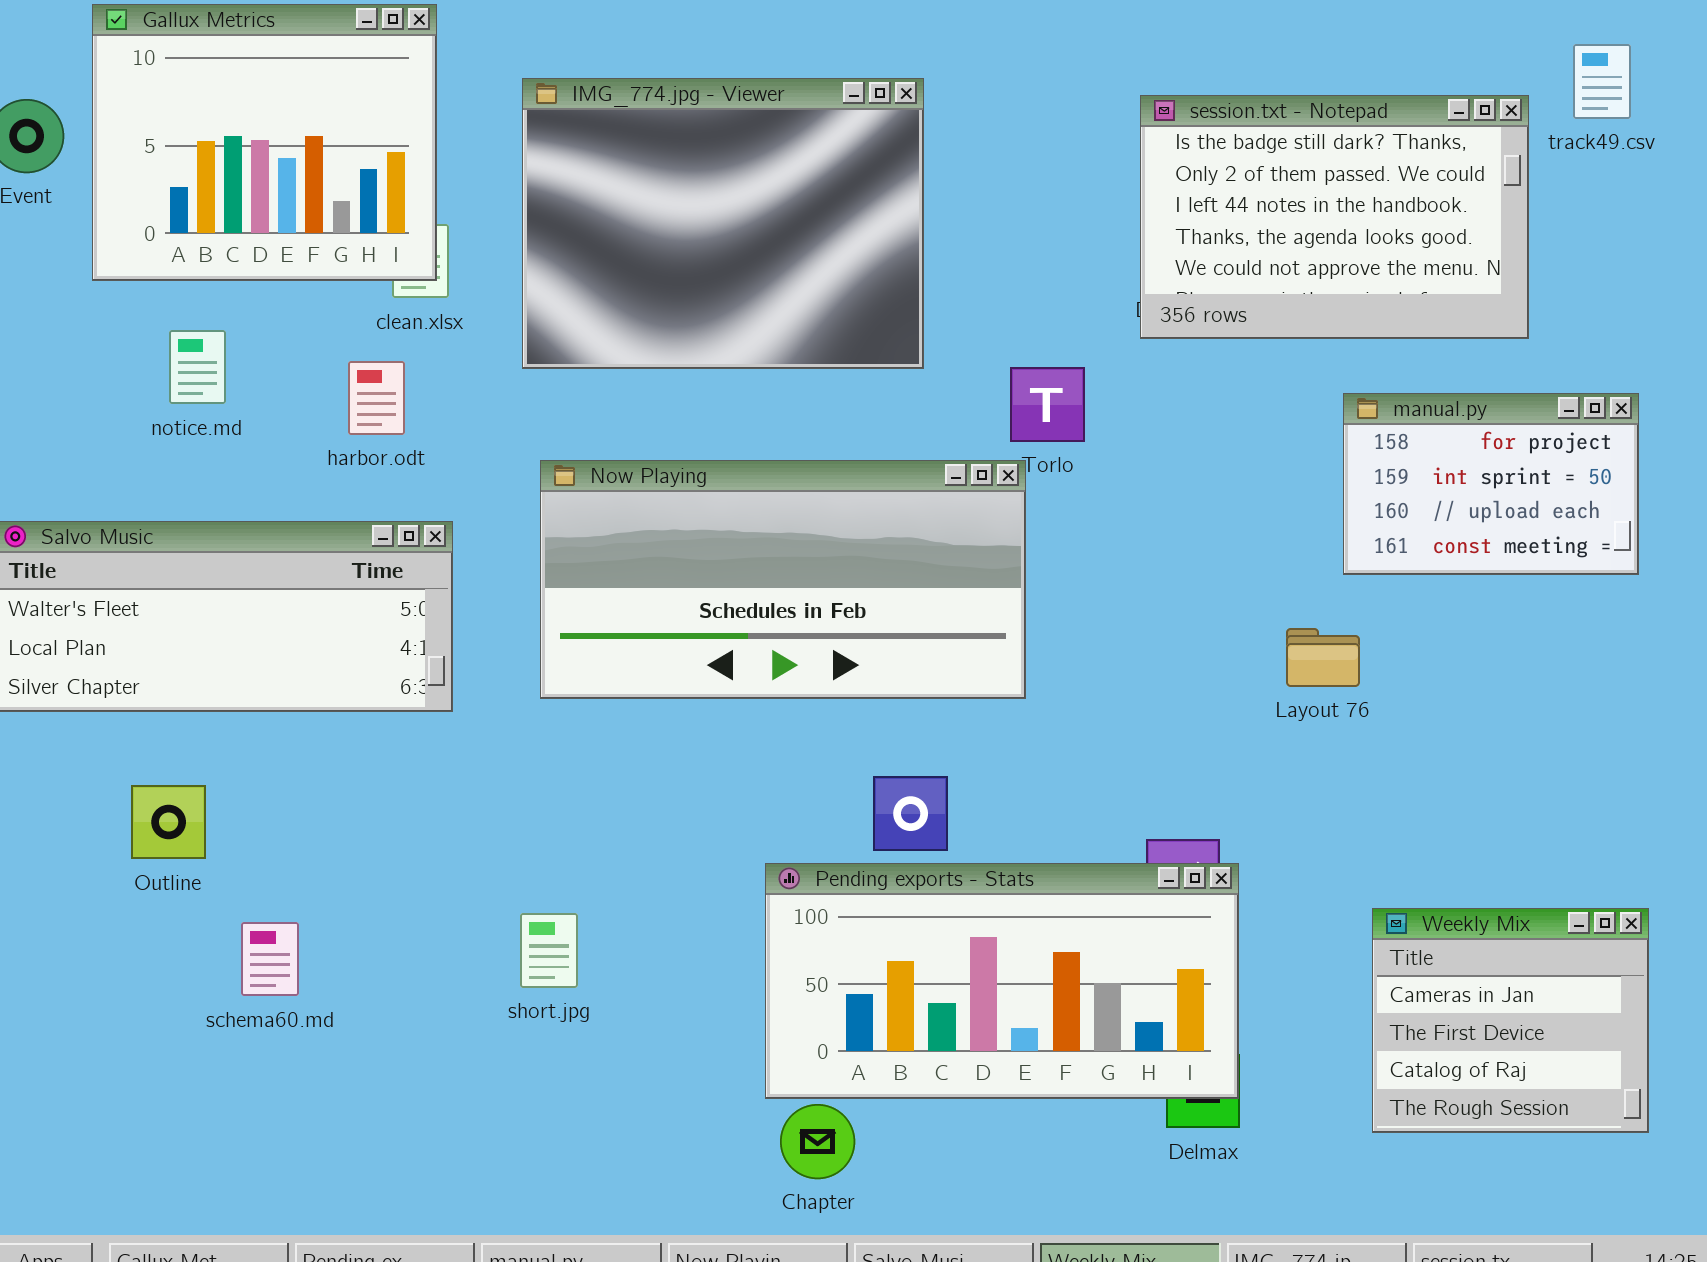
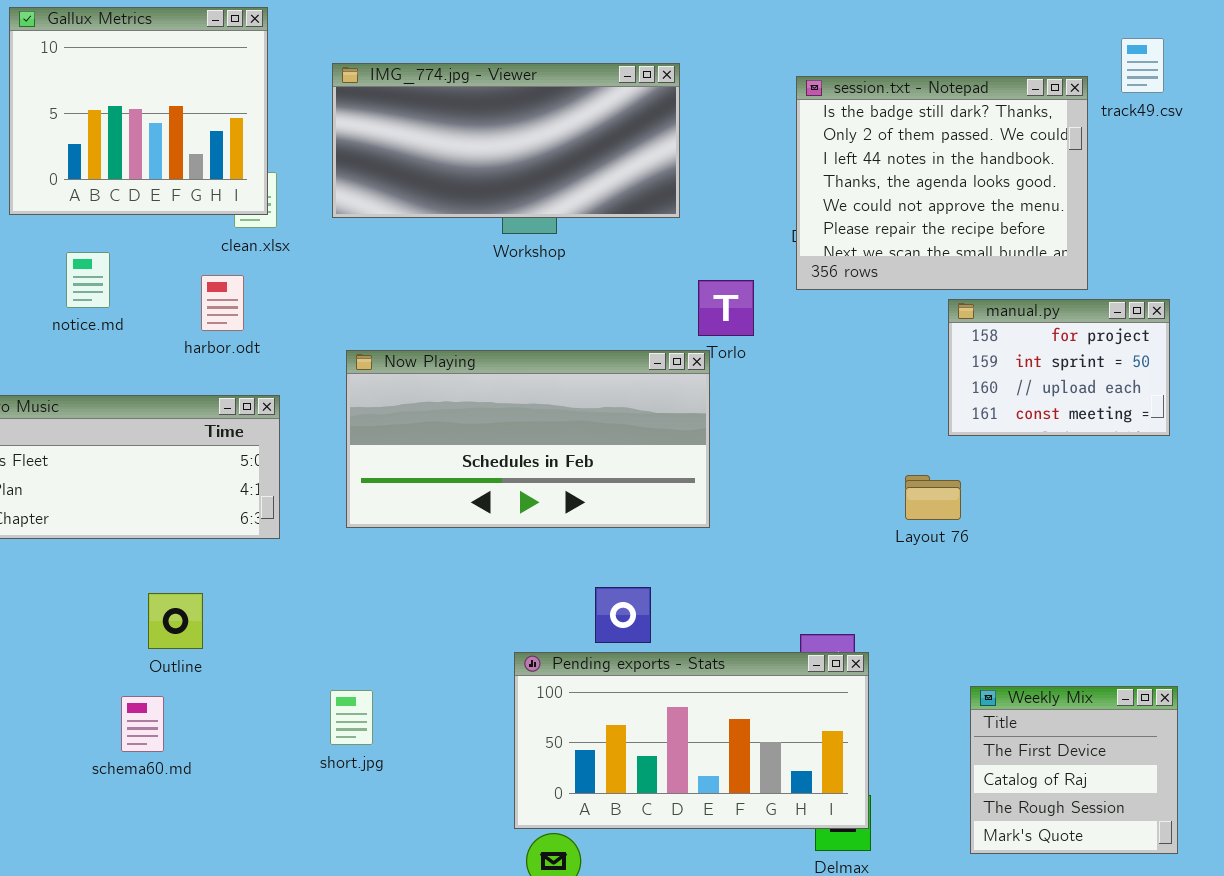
IMG_774.jpg - Viewer: [522,78,924,369] -> [332,63,680,218], resized
session.txt - Notepad: [1140,95,1529,339] -> [796,76,1088,290], resized
Outline: [131,785,206,859] -> [148,593,203,649], moved
Weekly Mix: [1372,908,1649,1133] -> [970,686,1178,854], scrolled down 1 row

